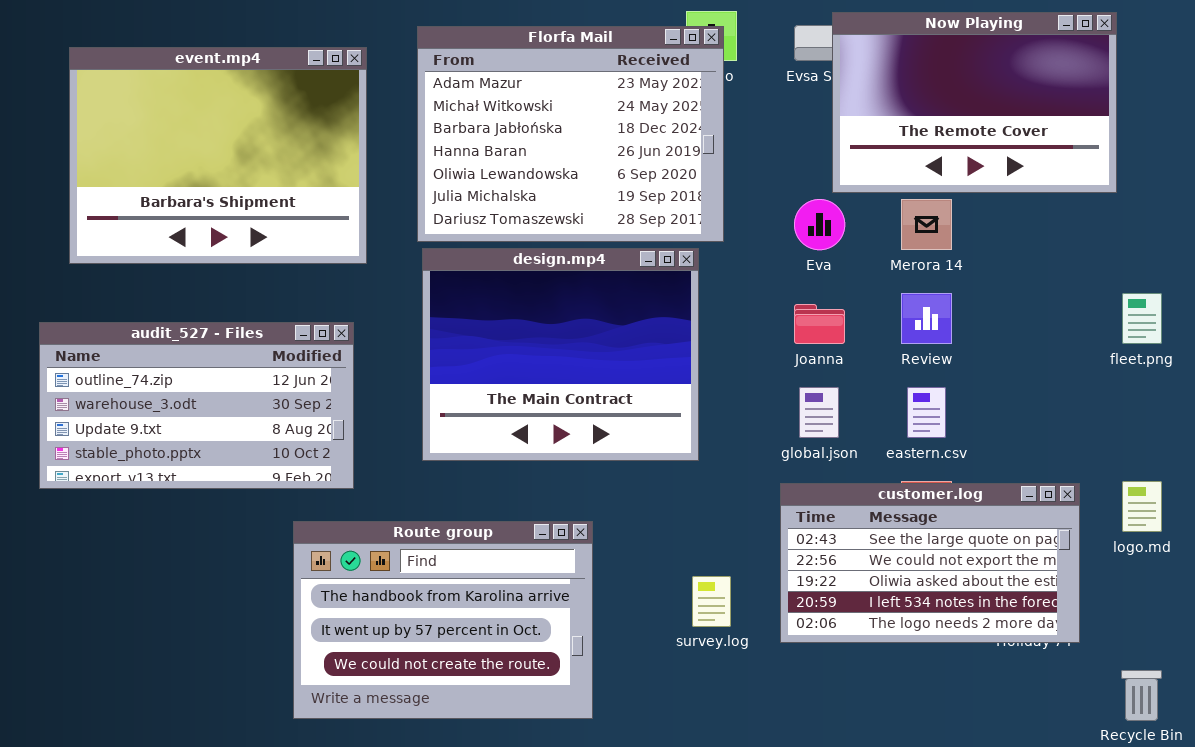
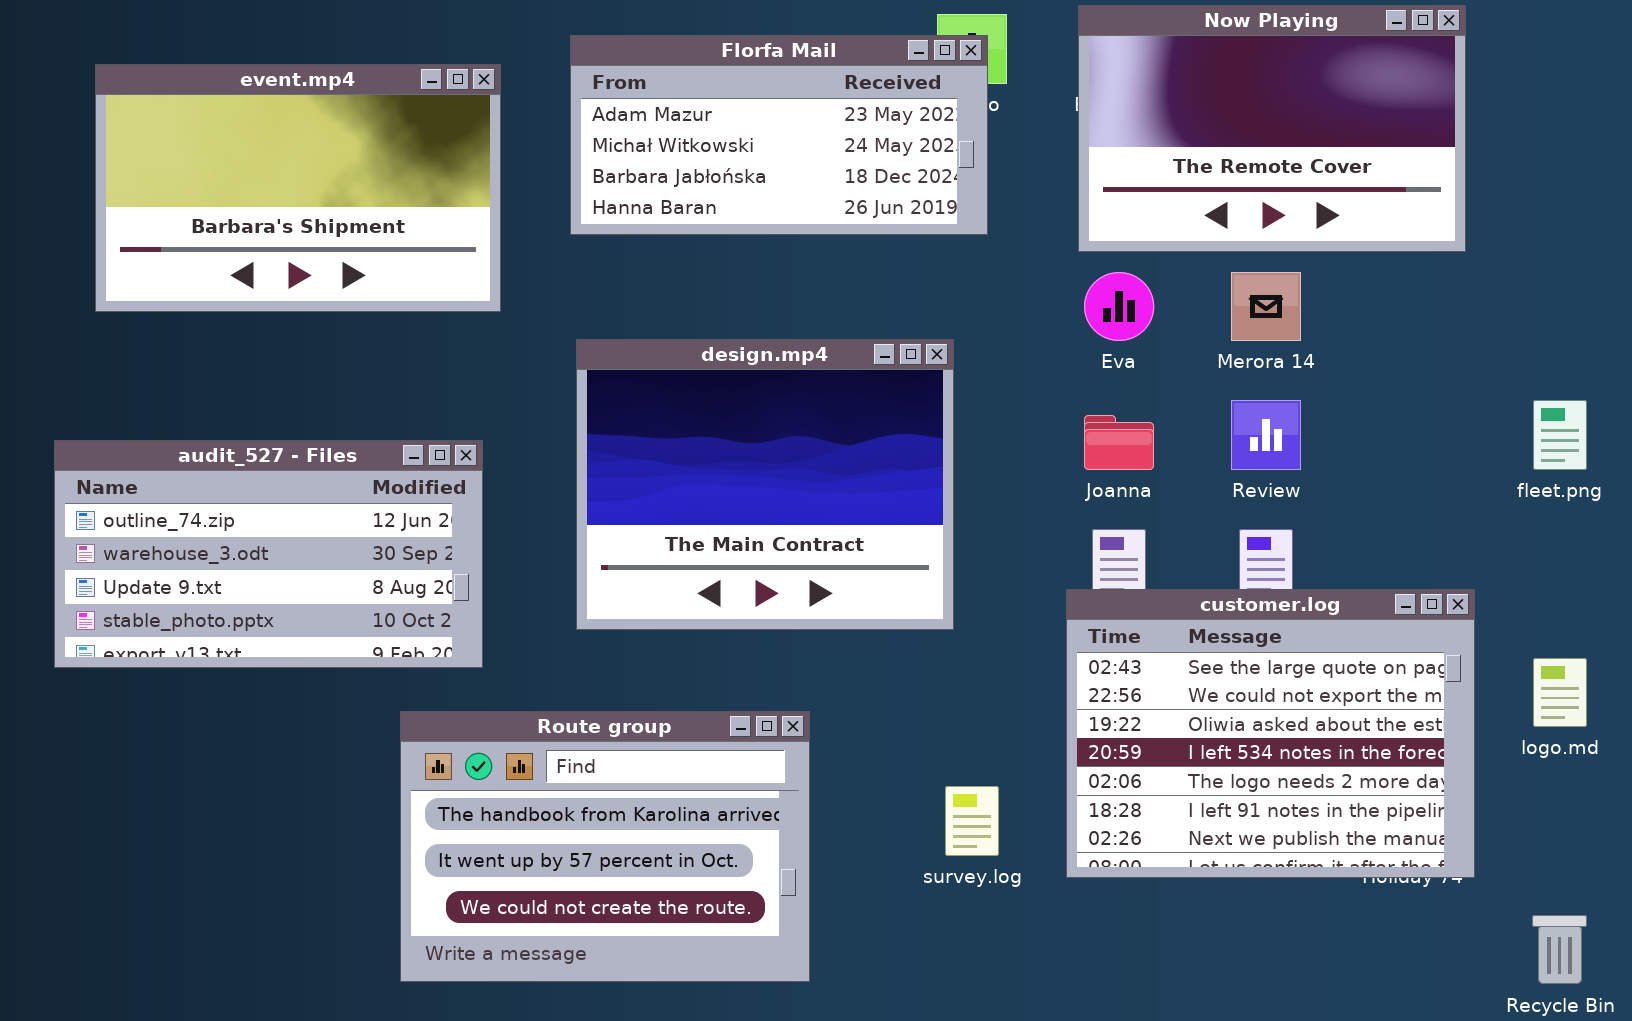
Now Playing: [832,12,1117,193] -> [1078,5,1466,252], moved
Florfa Mail: [417,26,724,242] -> [570,35,988,235], resized
event.mp4: [69,47,367,264] -> [95,64,501,312], resized
customer.log: [780,483,1080,643] -> [1066,589,1475,878], resized

